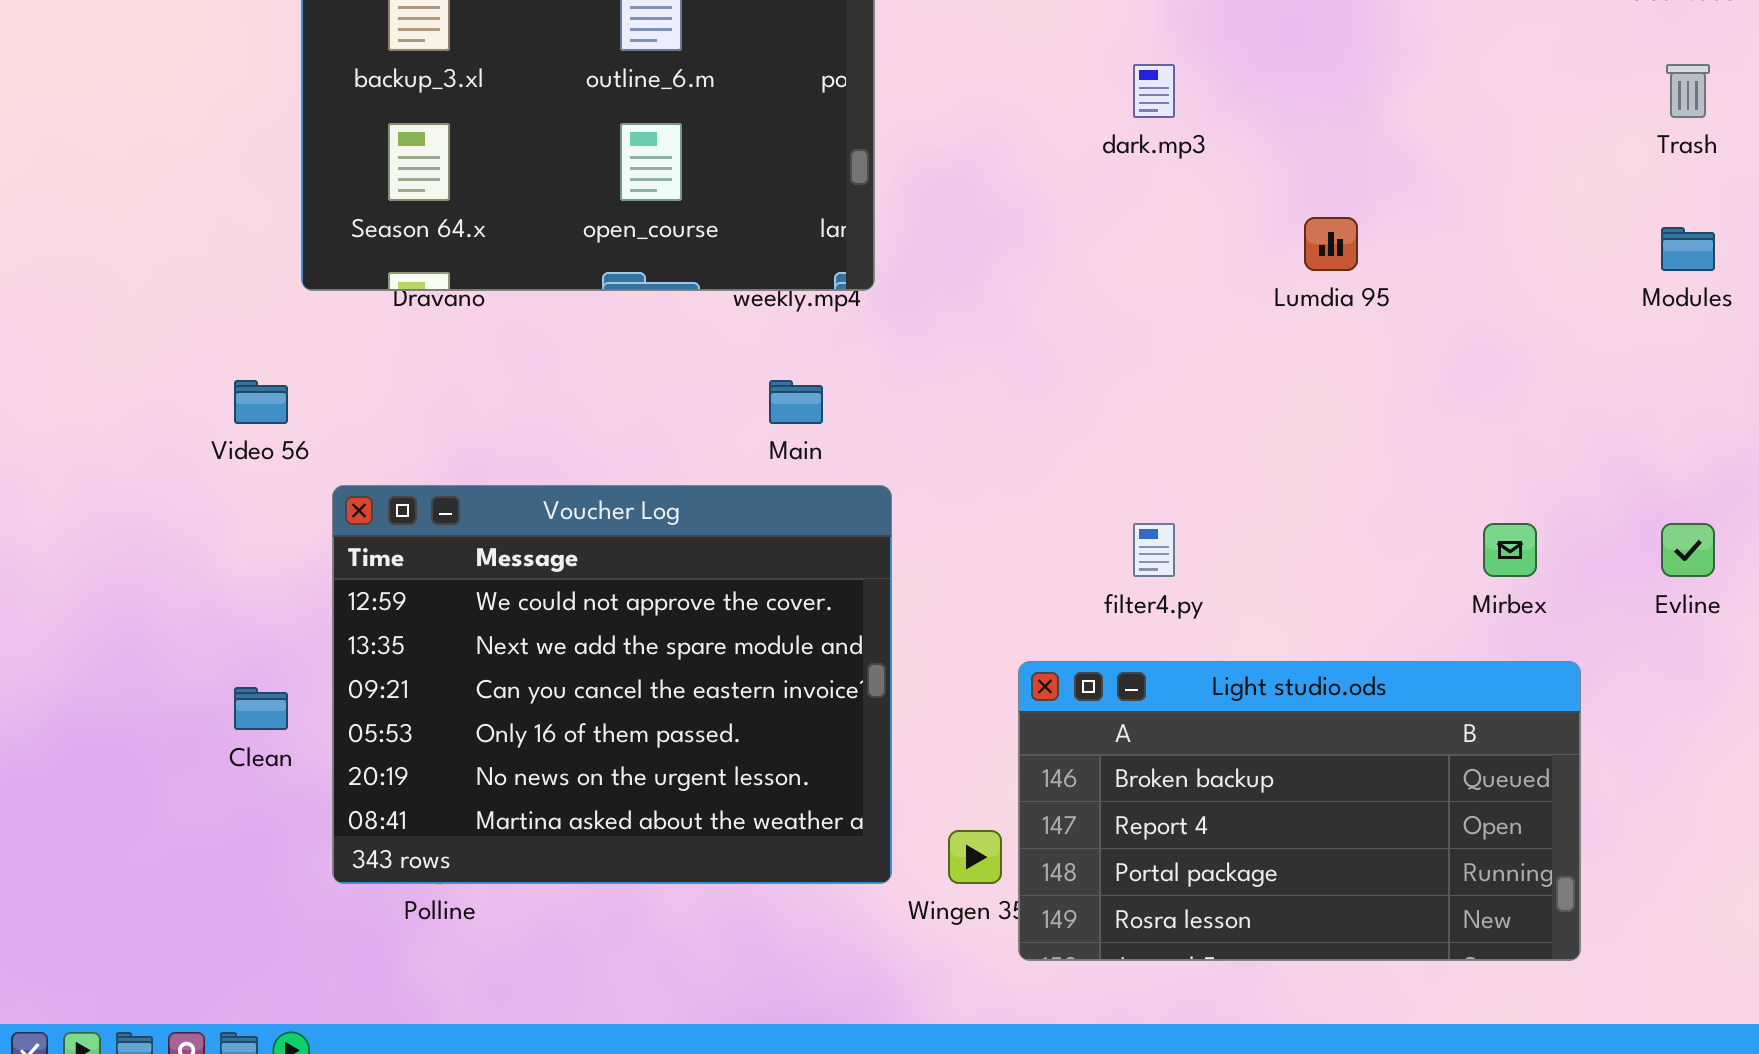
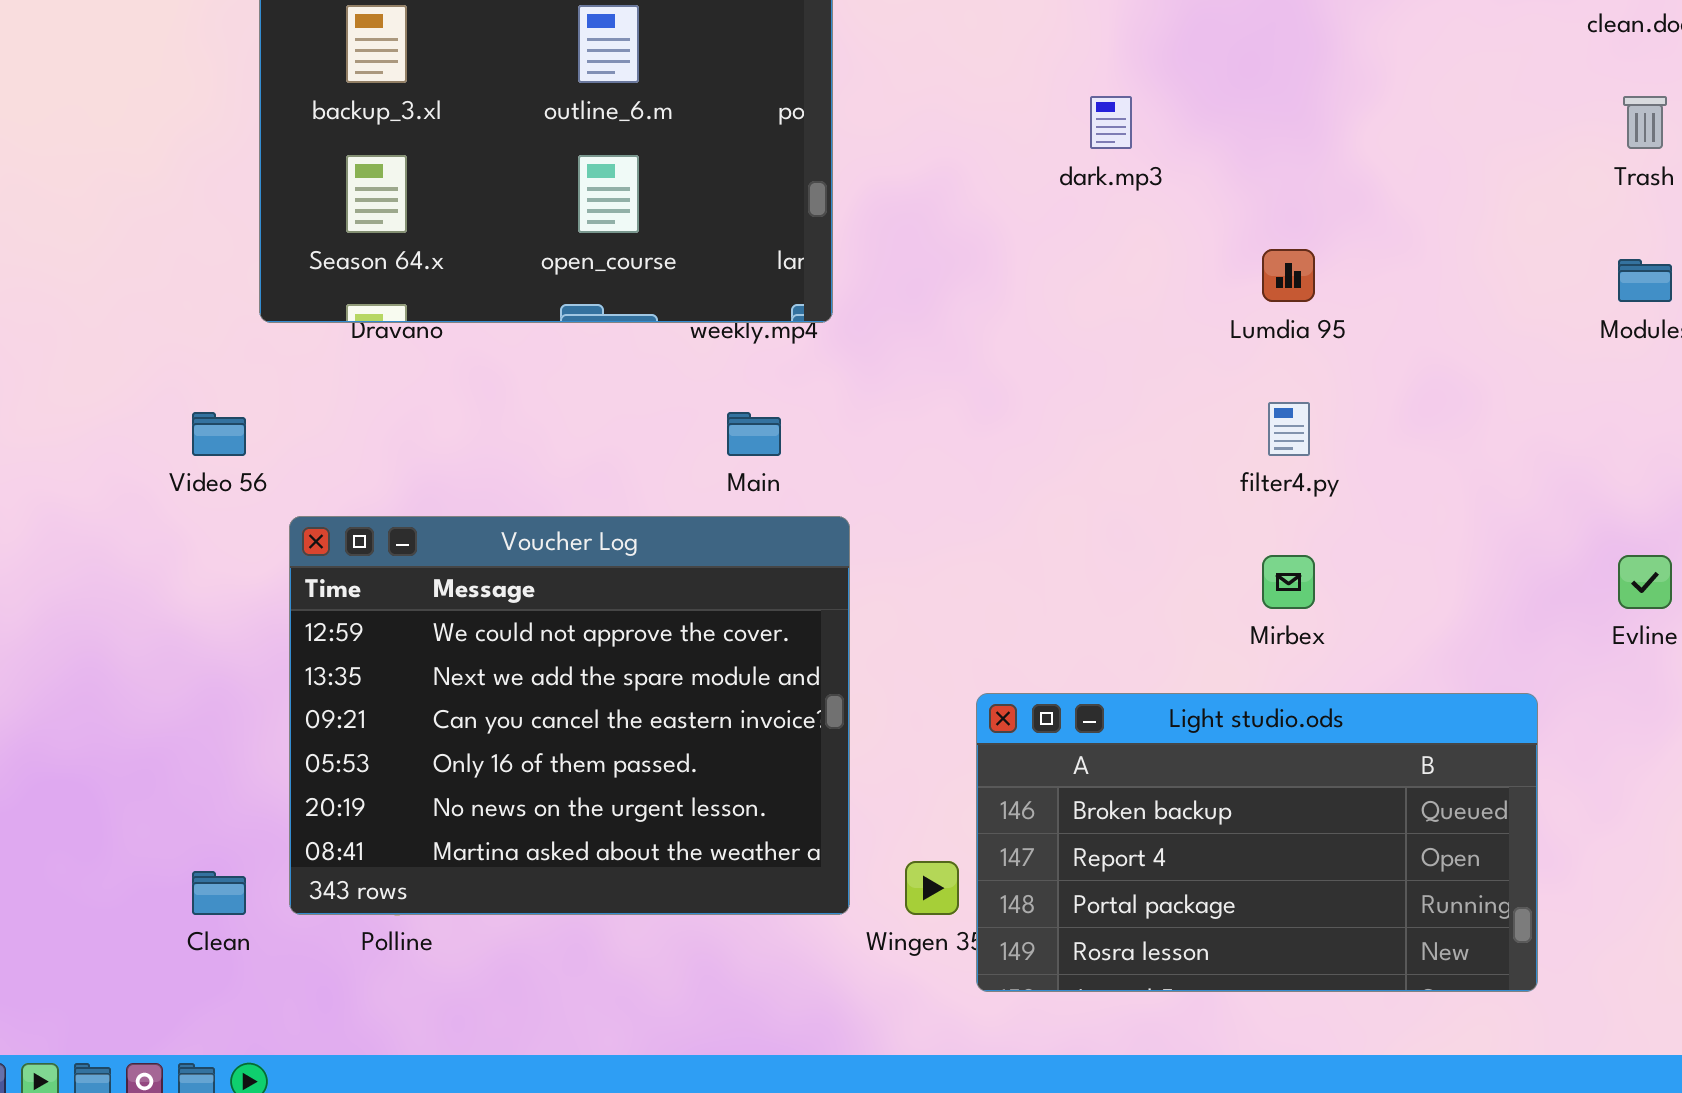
filter4.py: [1133,523,1175,577] -> [1268,402,1310,456], moved
Mirbex: [1483,523,1537,577] -> [1262,555,1315,609], moved
Clean: [234,687,288,730] -> [192,871,246,915], moved

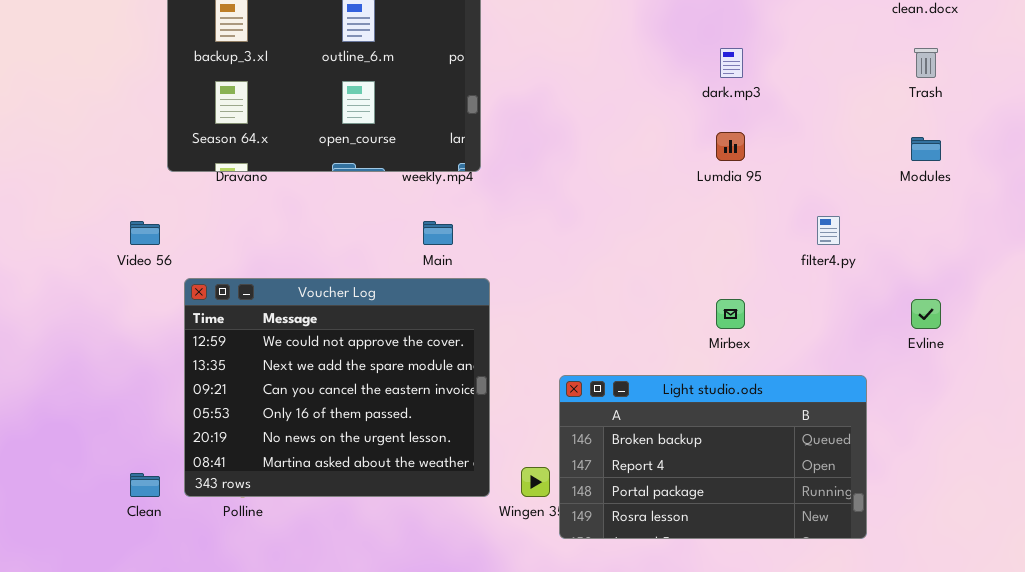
dark.mp3: [1090,96,1132,149] -> [720,48,743,78], moved
filter4.py: [1268,402,1310,456] -> [817,216,840,245], moved

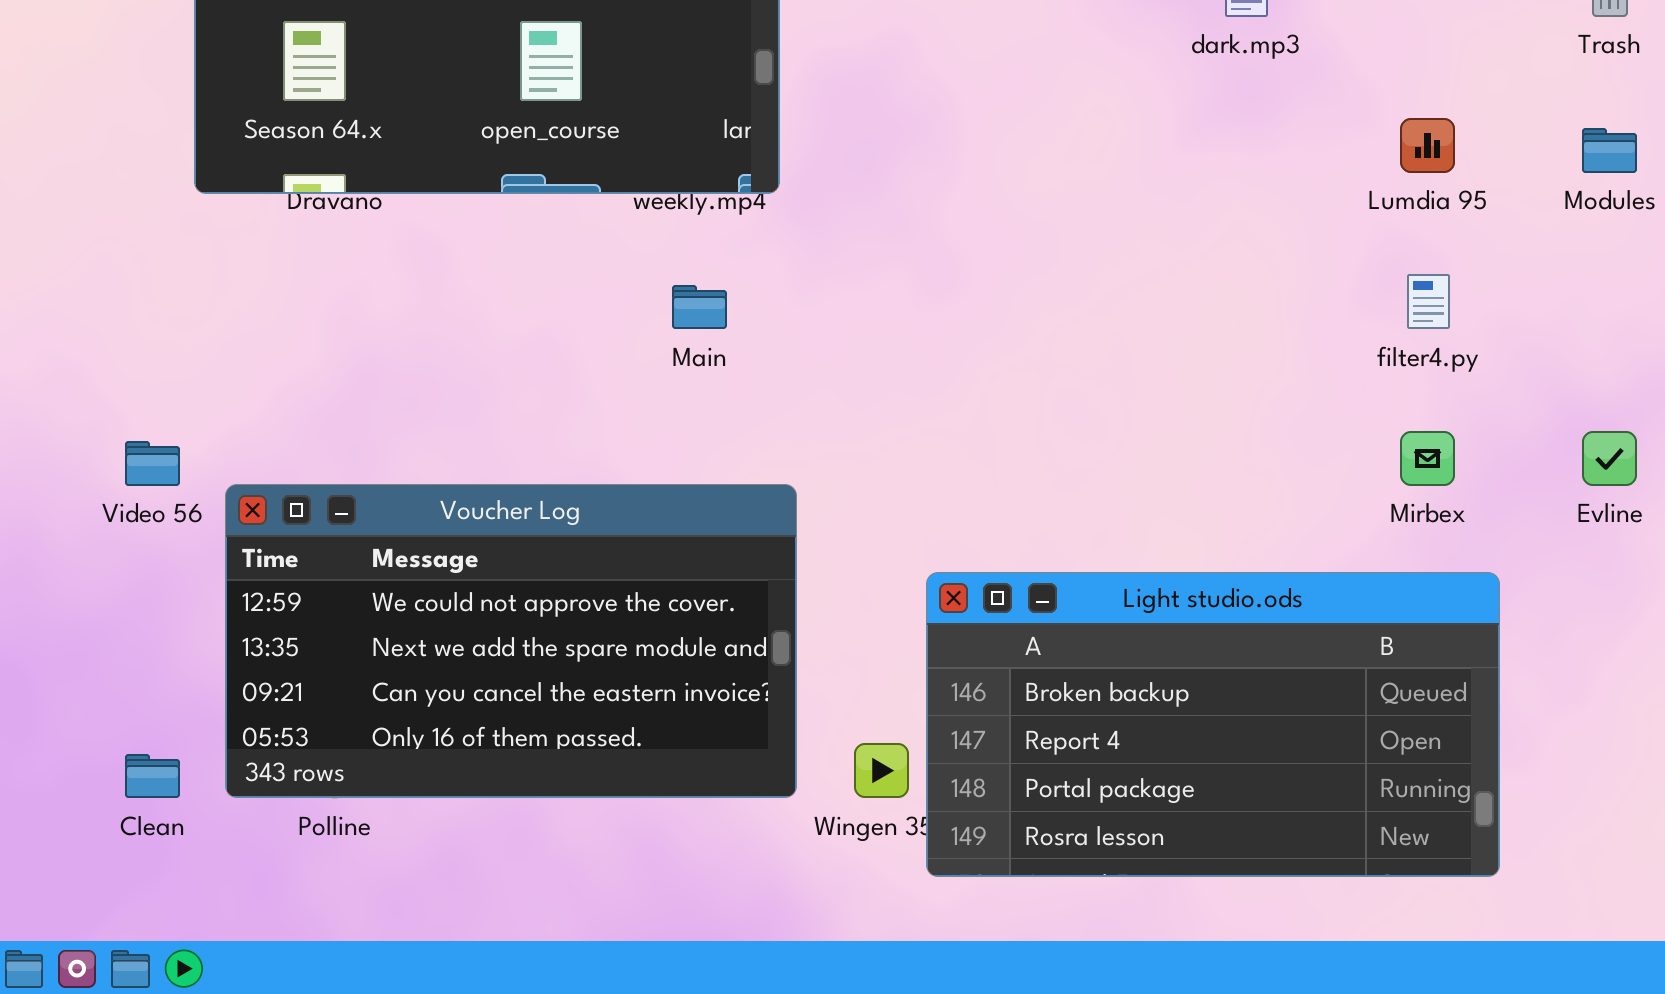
Lumdia 95: [716,132,745,161] -> [1400,118,1455,173], moved
Video 56: [130,221,160,245] -> [125,441,180,486], moved
Voucher Log: [184,278,490,497] -> [225,484,797,798], resized
Mirbex: [716,299,745,329] -> [1400,431,1455,486], moved

